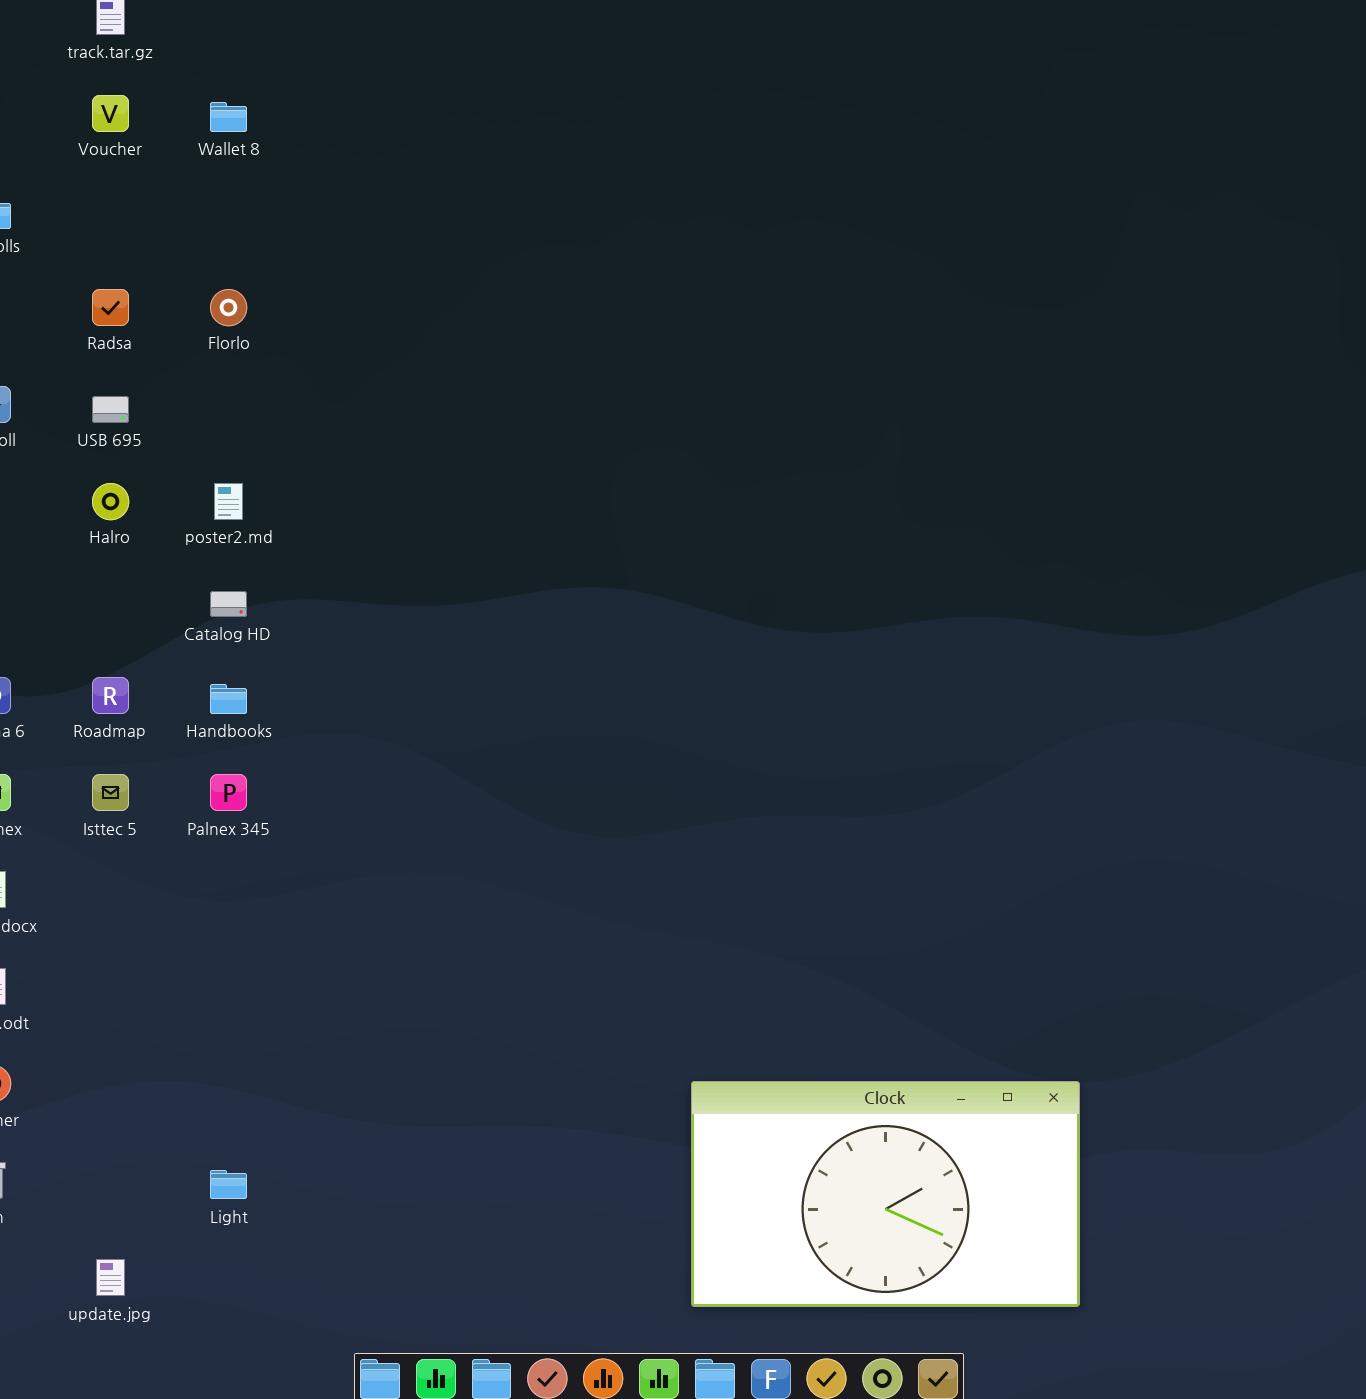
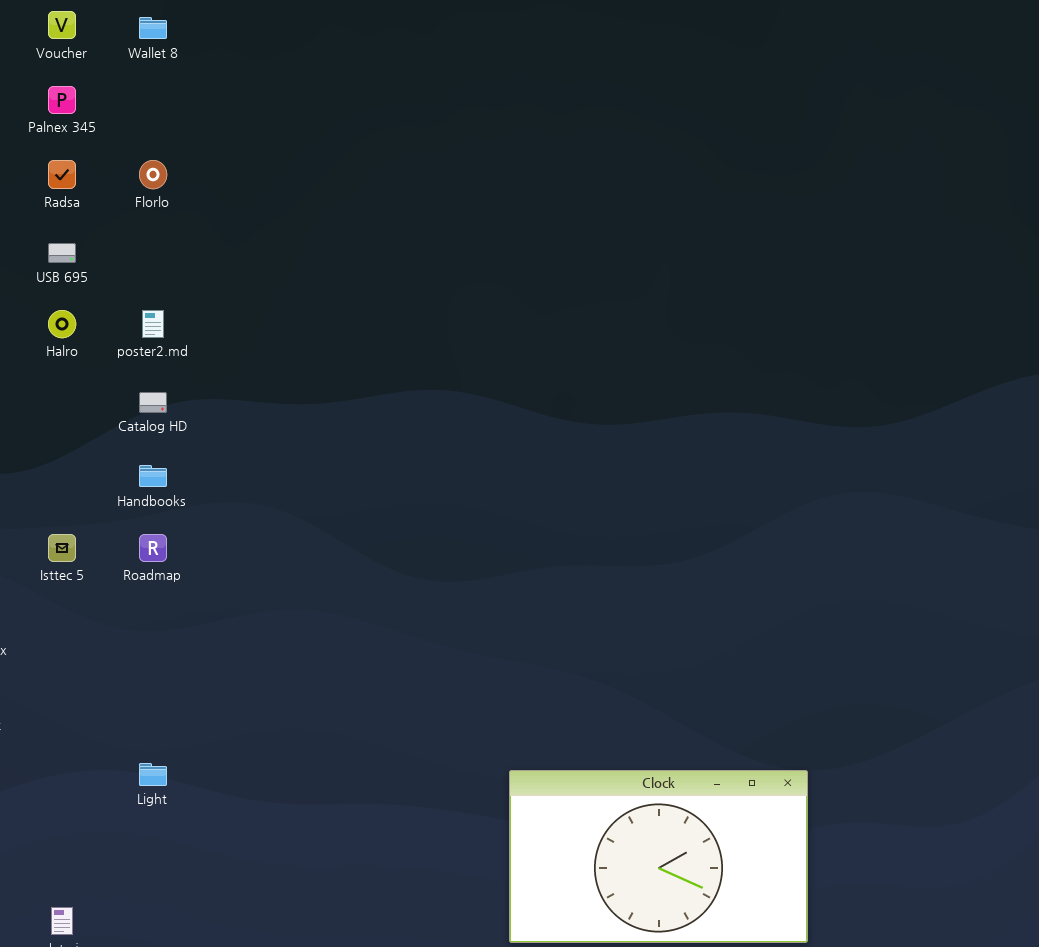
Roadmap: [92,677,129,714] -> [139,534,167,562], moved
Palnex 345: [210,774,247,811] -> [48,86,76,114], moved
Light: [210,1170,247,1199] -> [139,763,167,786], moved

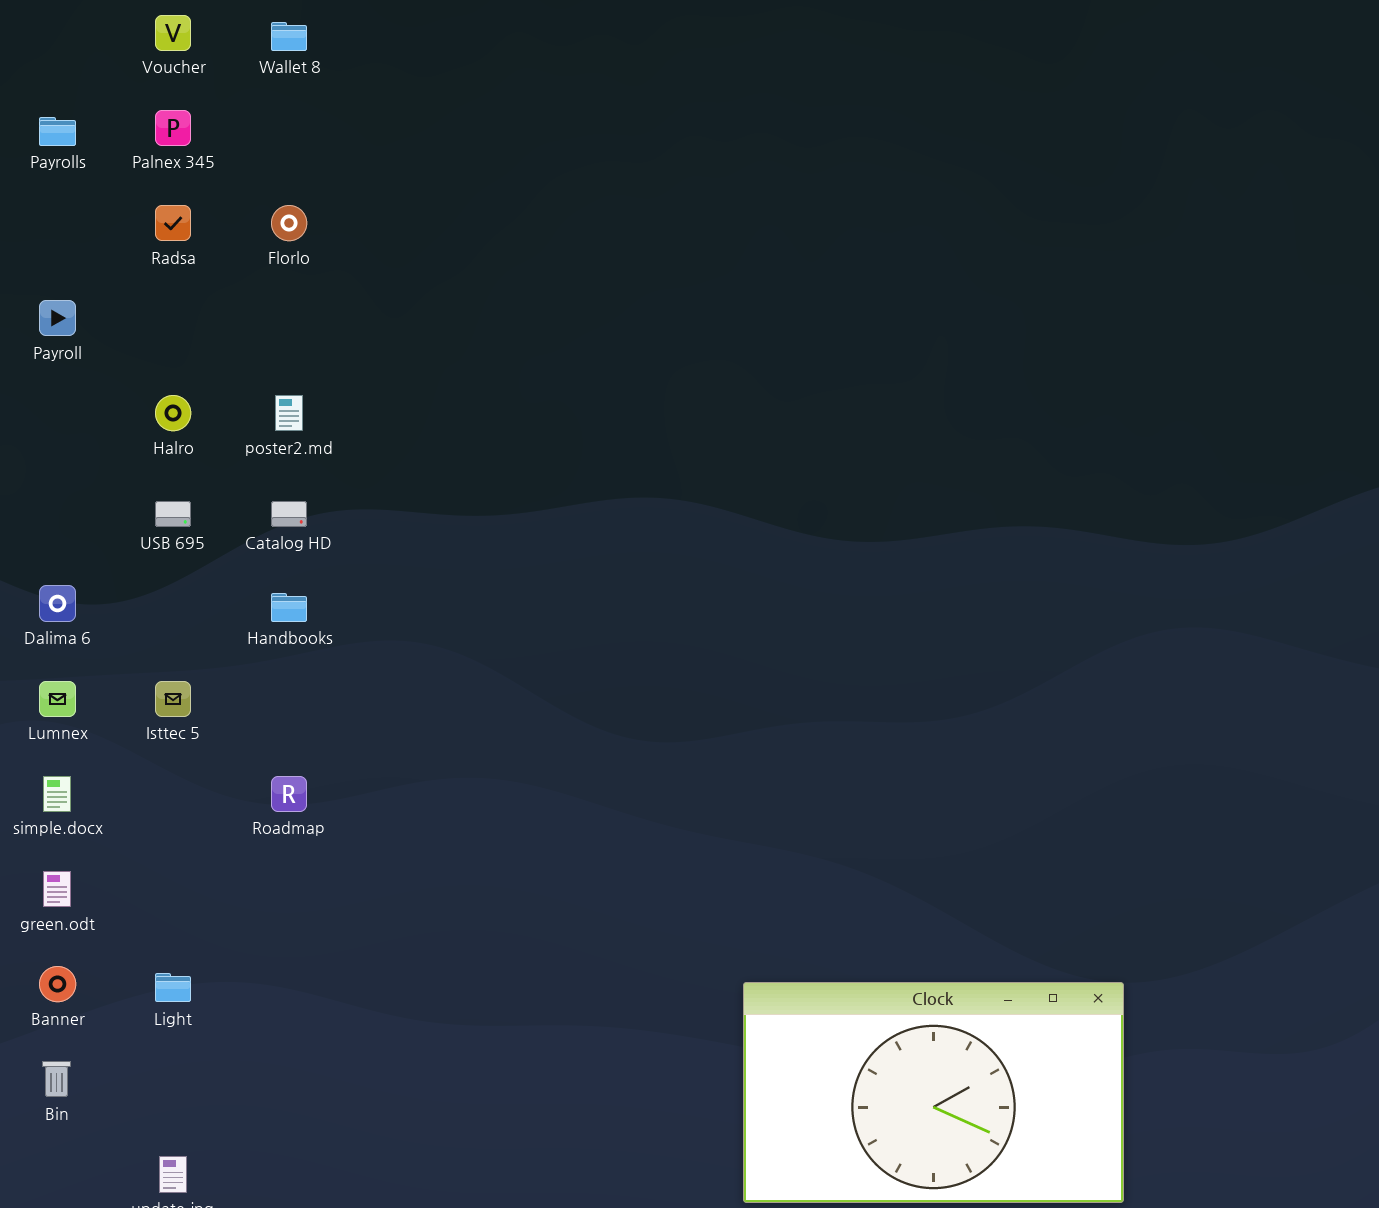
USB 695: [48,243,76,263] -> [155,501,191,527], moved
Roadmap: [139,534,167,562] -> [271,776,307,812], moved
Light: [139,763,167,786] -> [155,973,191,1002], moved

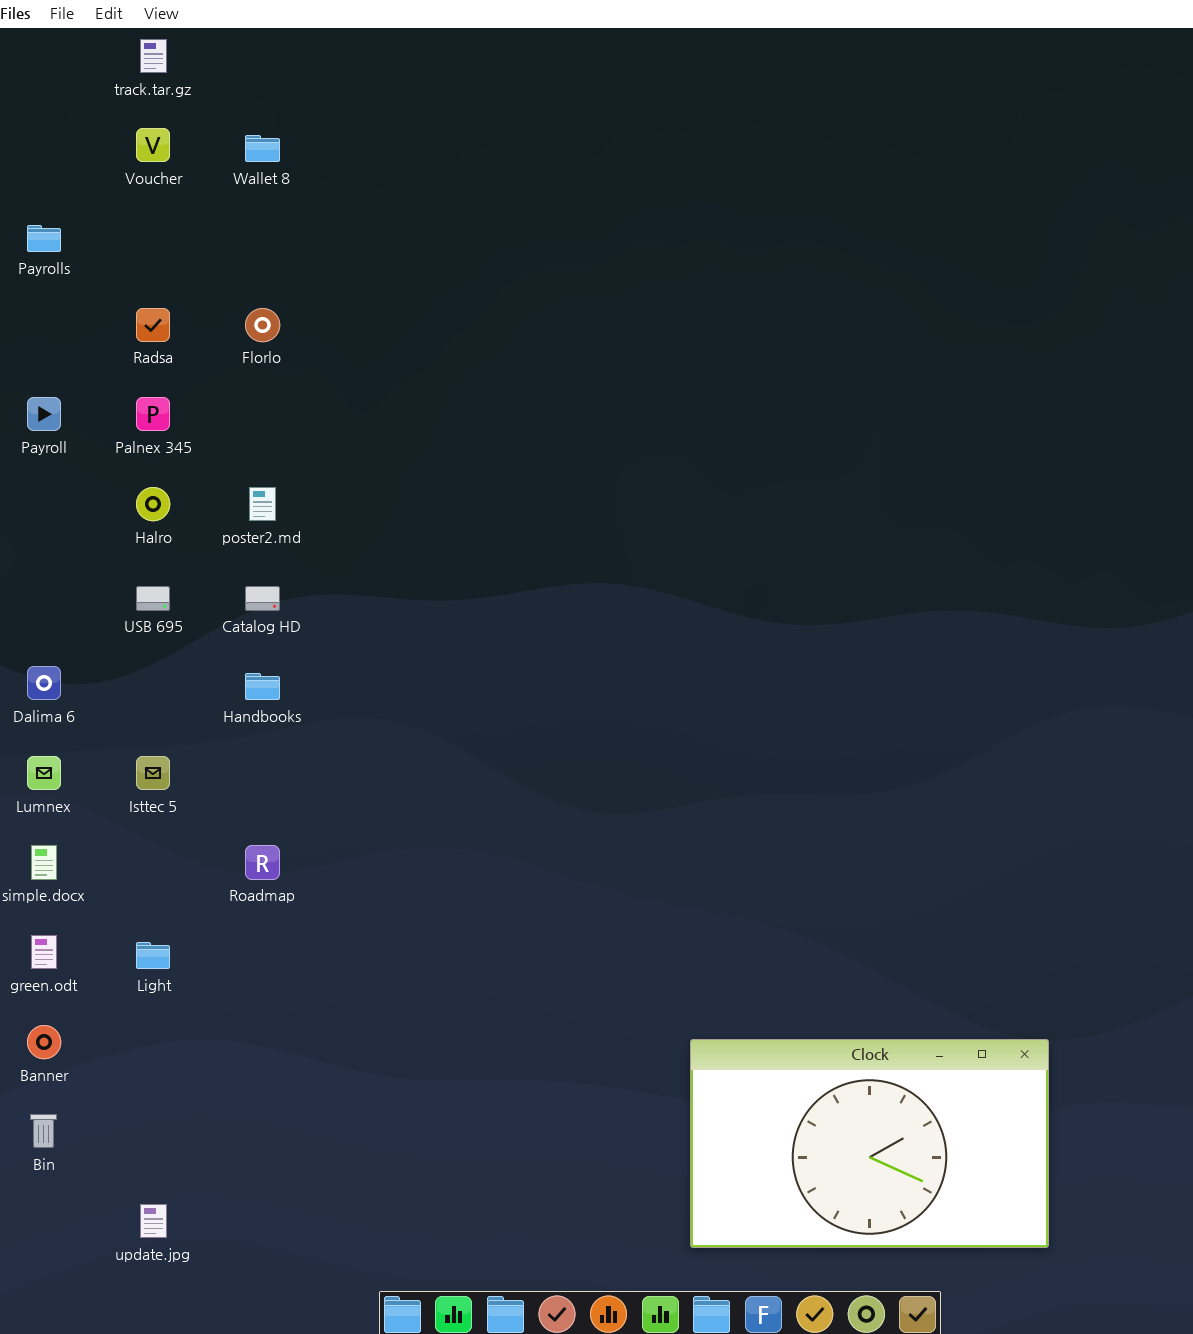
Palnex 345: [155,110,191,146] -> [136,397,170,431], moved
Light: [155,973,191,1002] -> [136,942,170,969], moved

